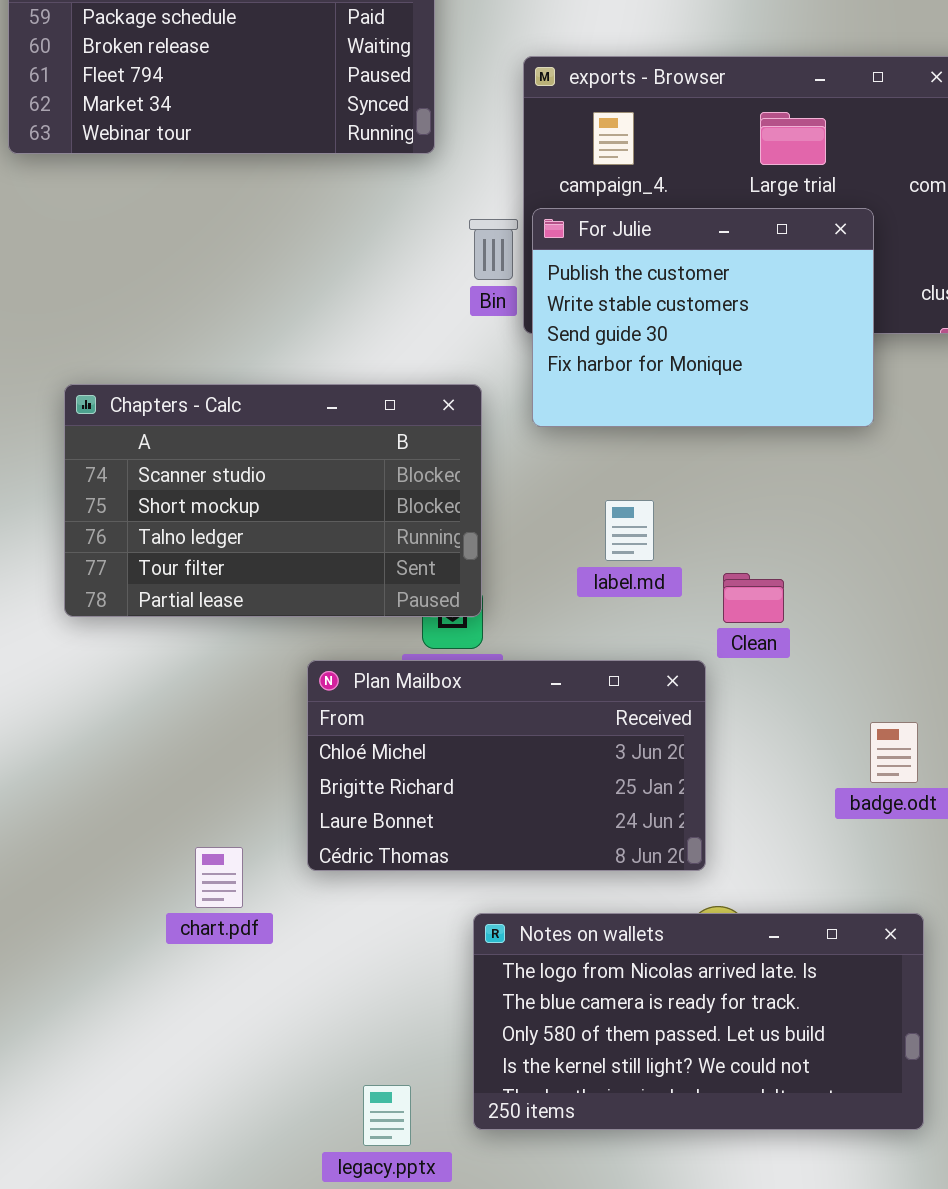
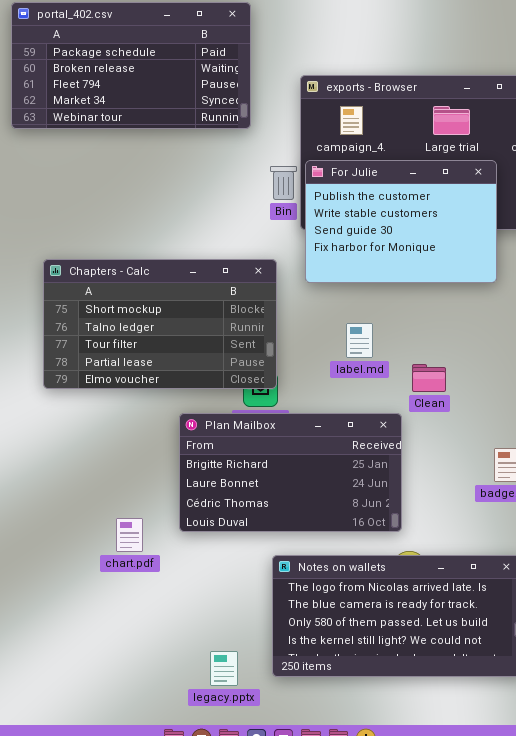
Chapters - Calc: [64,384,482,617] -> [43,259,277,389], scrolled down 1 row
Plan Mailbox: [307,660,706,871] -> [179,413,402,532], scrolled down 1 row

